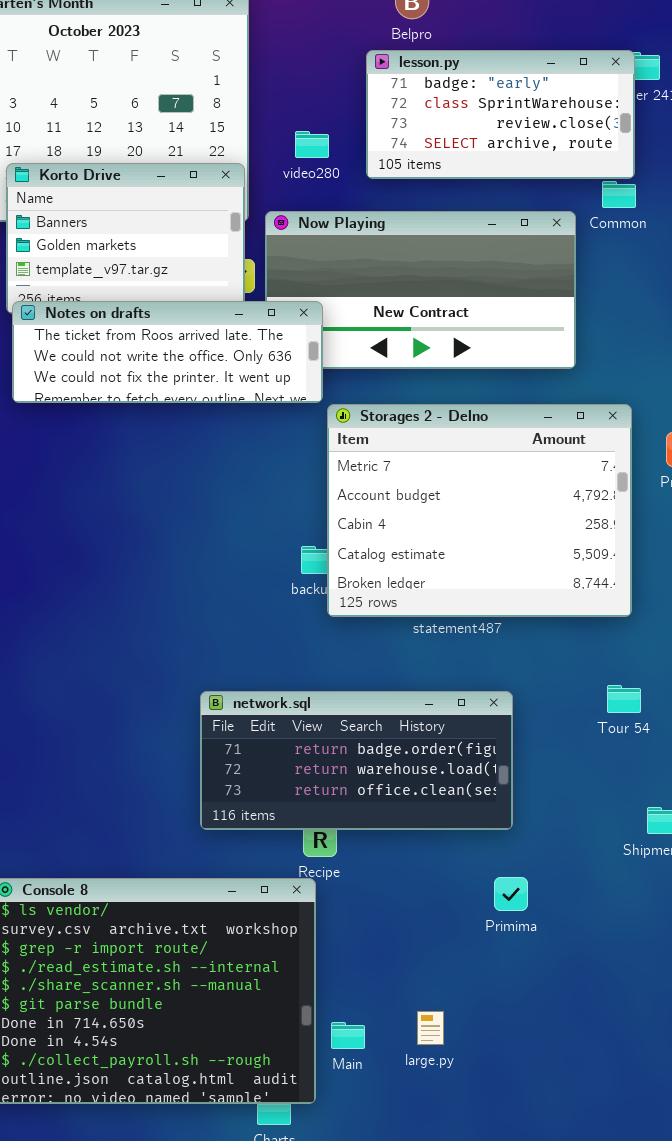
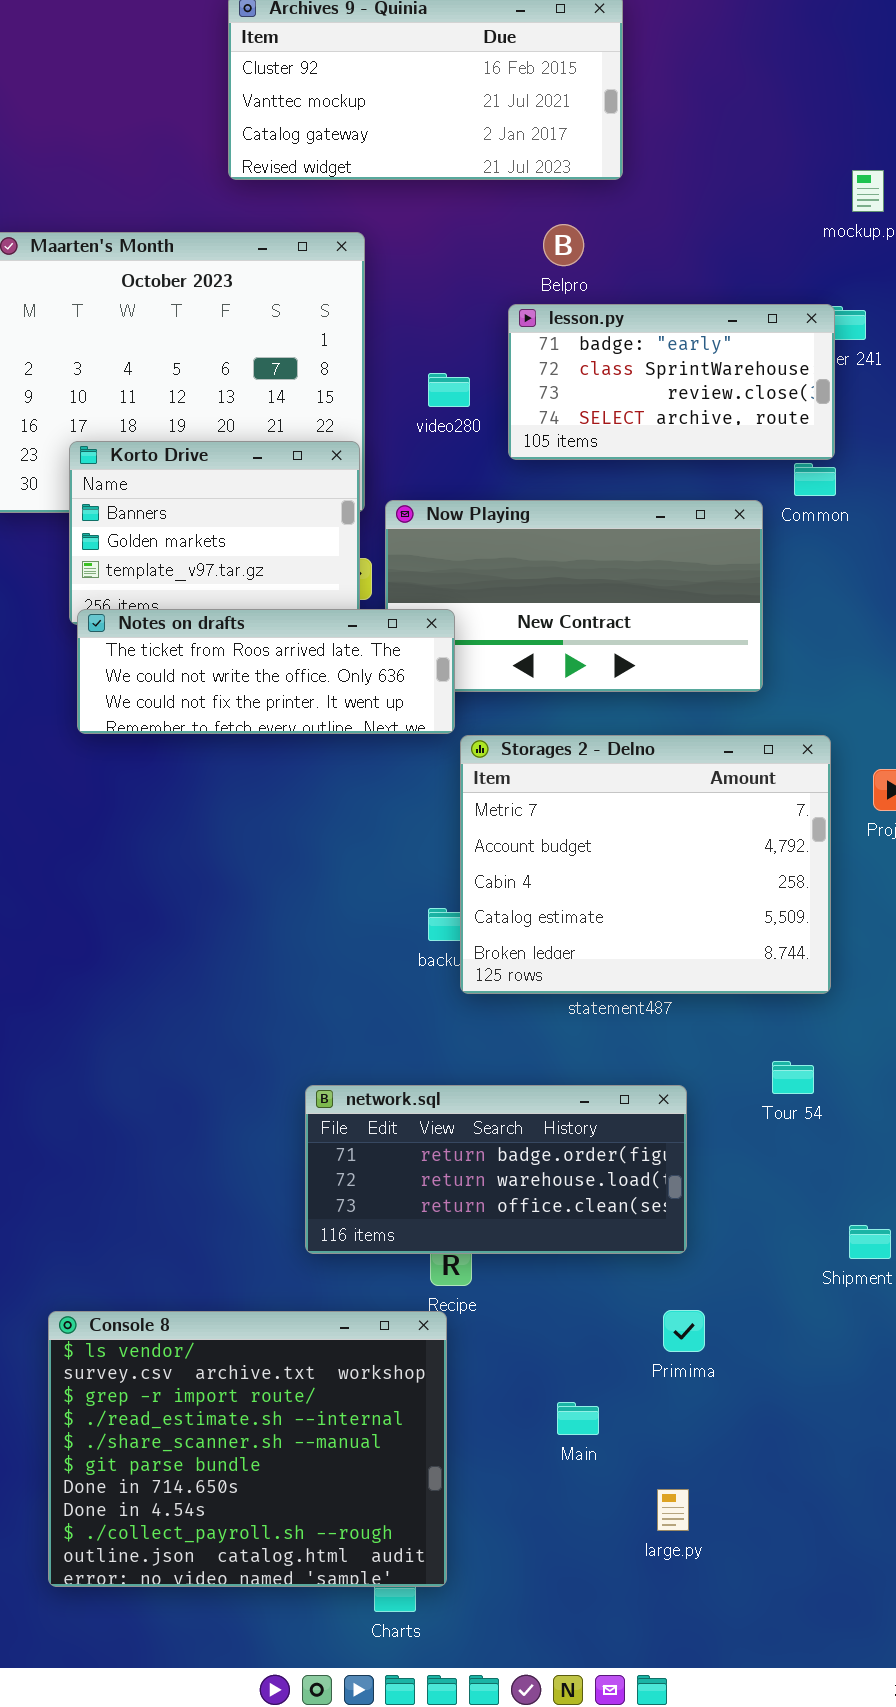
video280: [295,131,329,158] -> [428,373,470,407], moved
Tour 54: [607,685,641,713] -> [772,1061,814,1094], moved
large.py: [417,1011,444,1045] -> [657,1489,689,1531], moved
Main: [331,1022,365,1049] -> [557,1402,599,1435], moved

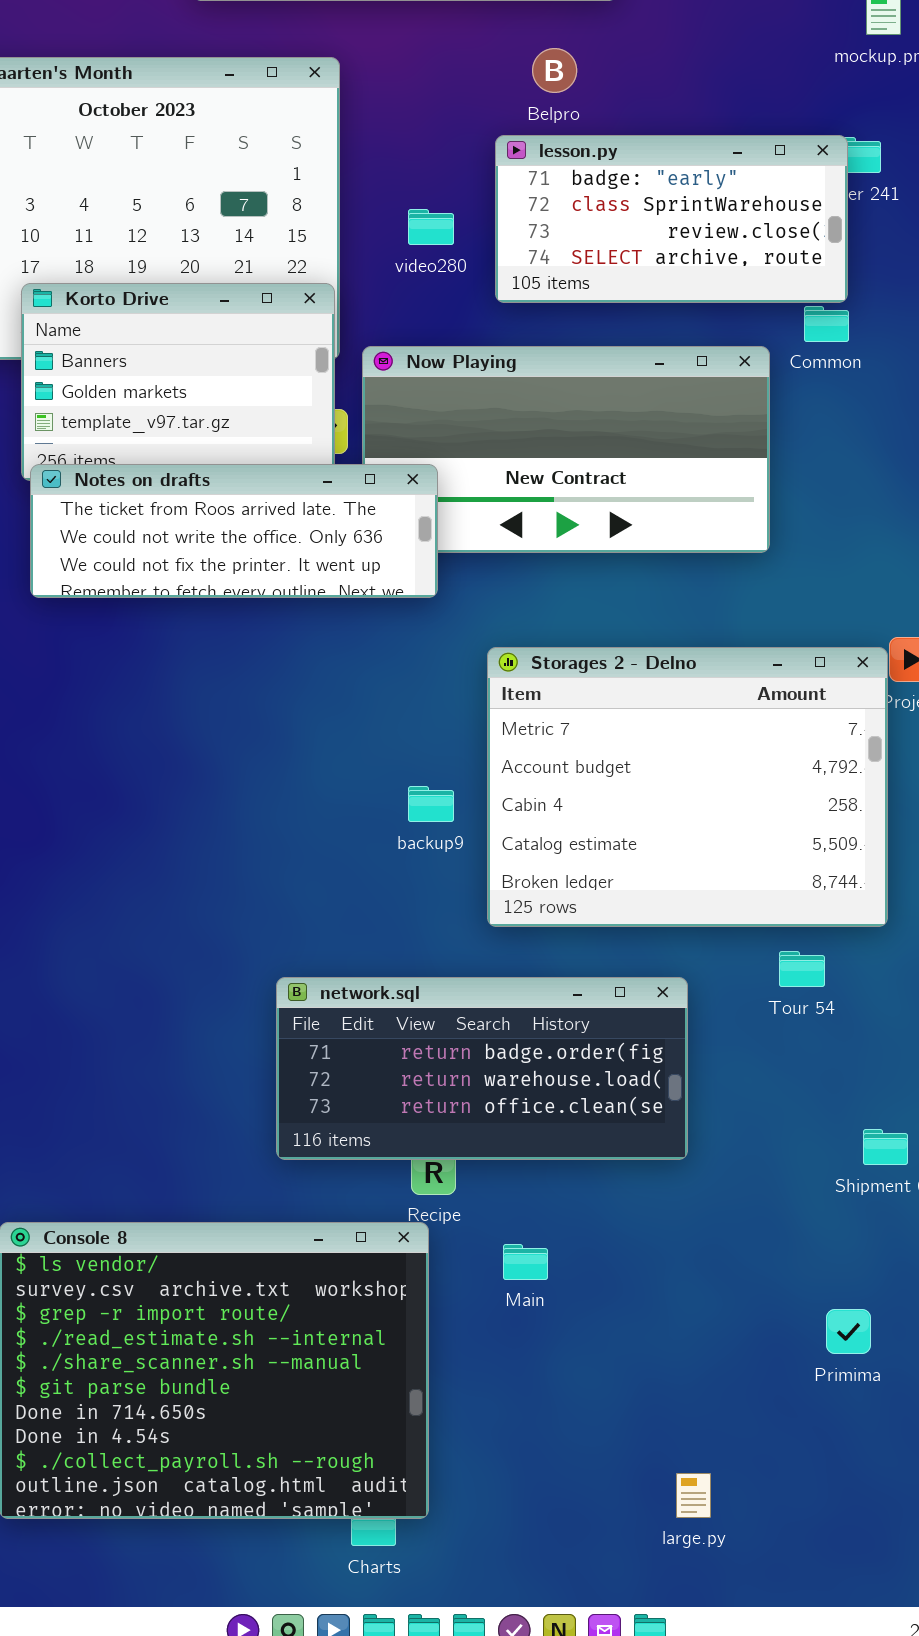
Storages 2 - Delno: [460,735,831,994] -> [487,647,888,927], moved
Primima: [663,1310,705,1352] -> [826,1309,871,1354], moved
Main: [557,1402,599,1435] -> [503,1244,548,1280], moved
large.py: [657,1489,689,1531] -> [676,1473,711,1518], moved

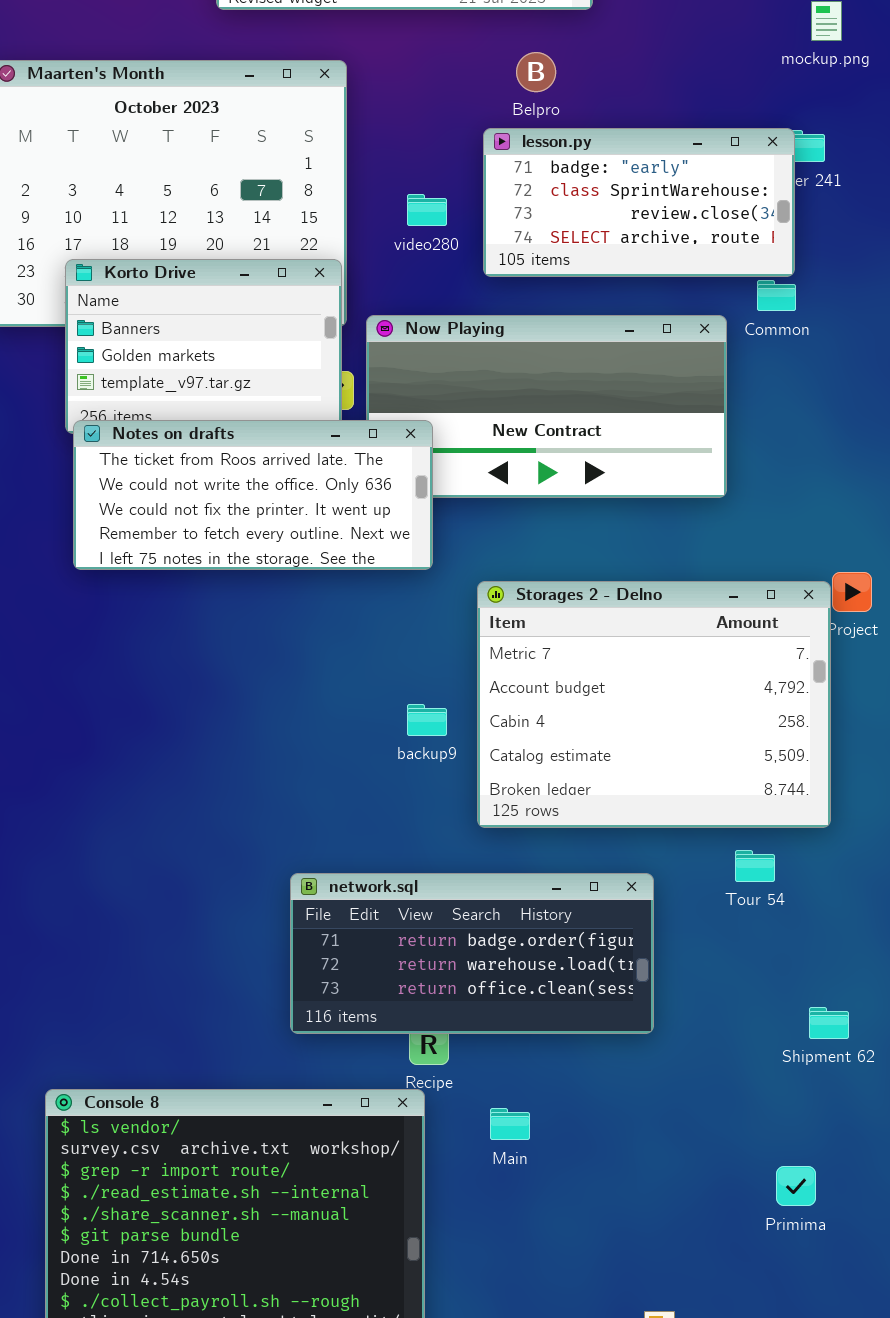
Notes on drafts: [30,464,438,598] -> [73,420,433,570], resized

